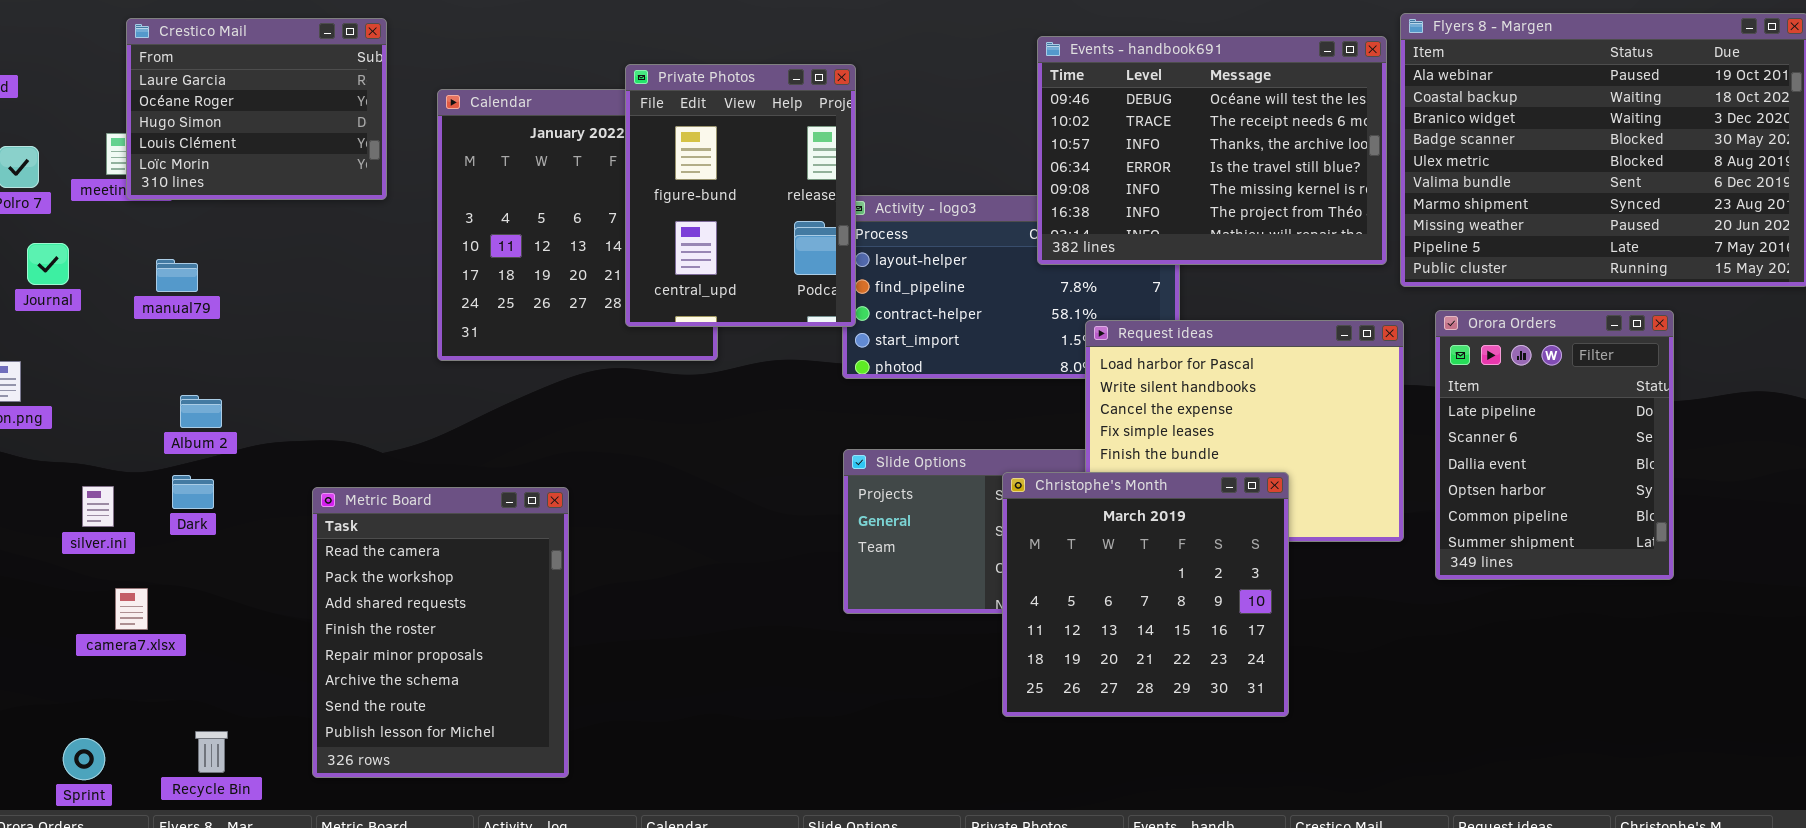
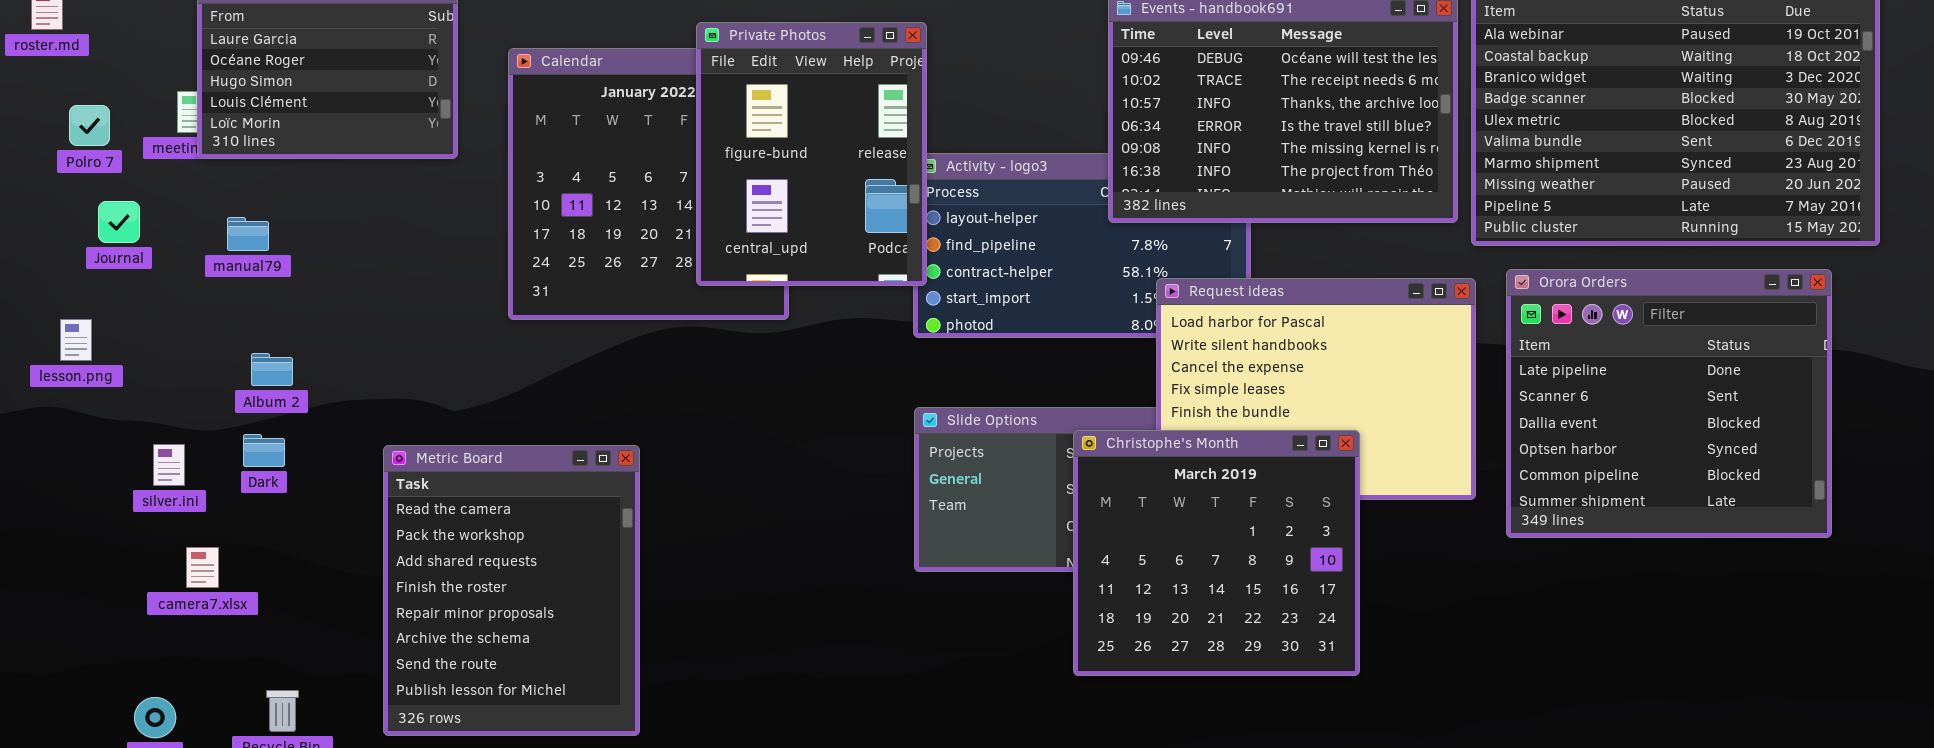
Orora Orders: [1435,310,1674,580] -> [1506,269,1832,538], resized

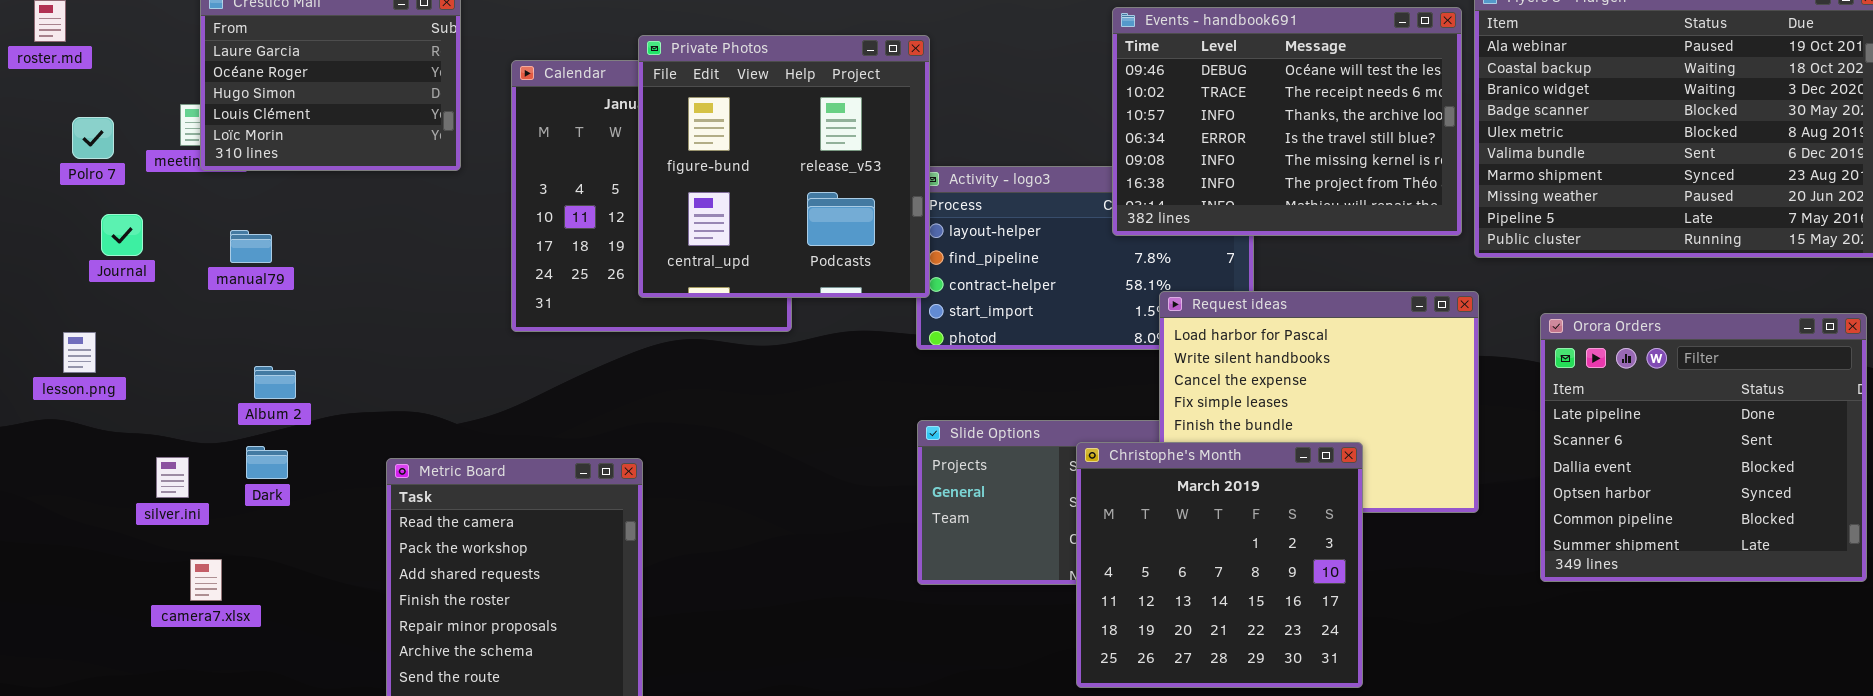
Private Photos: [696,22,927,286] -> [638,35,930,298], resized
Orora Orders: [1506,269,1832,538] -> [1540,313,1867,582], moved

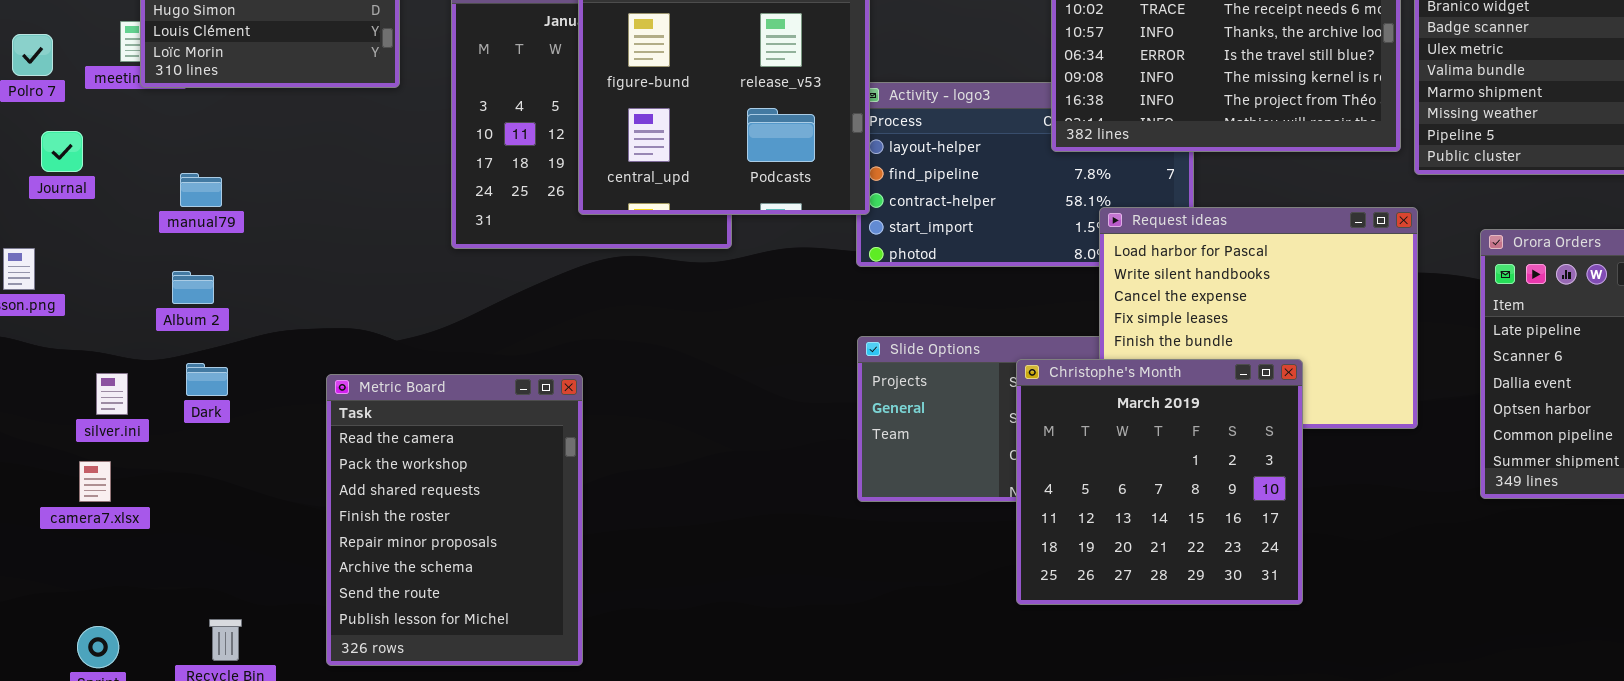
manual79: [230,230,272,263] -> [180,173,222,207], moved
Album 2: [254,366,296,399] -> [172,271,214,304], moved
camera7.xlsx: [190,559,222,601] -> [79,461,111,502], moved

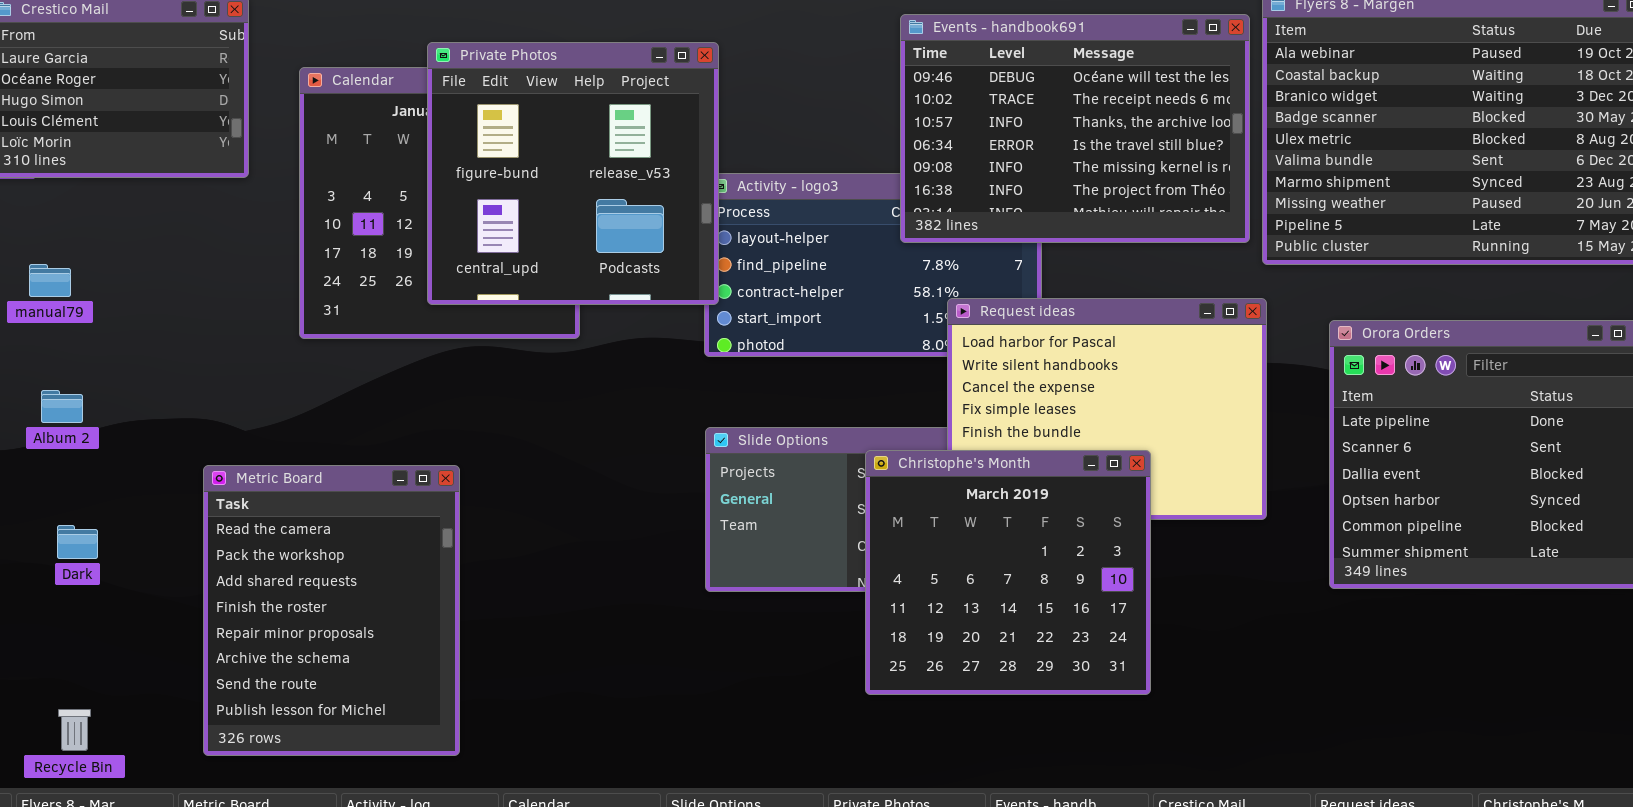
Album 2: [172,271,214,304] -> [41,390,83,423], moved
Dark: [186,363,228,396] -> [57,525,98,559], moved
Metric Board: [326,374,583,666] -> [203,465,460,756], moved

